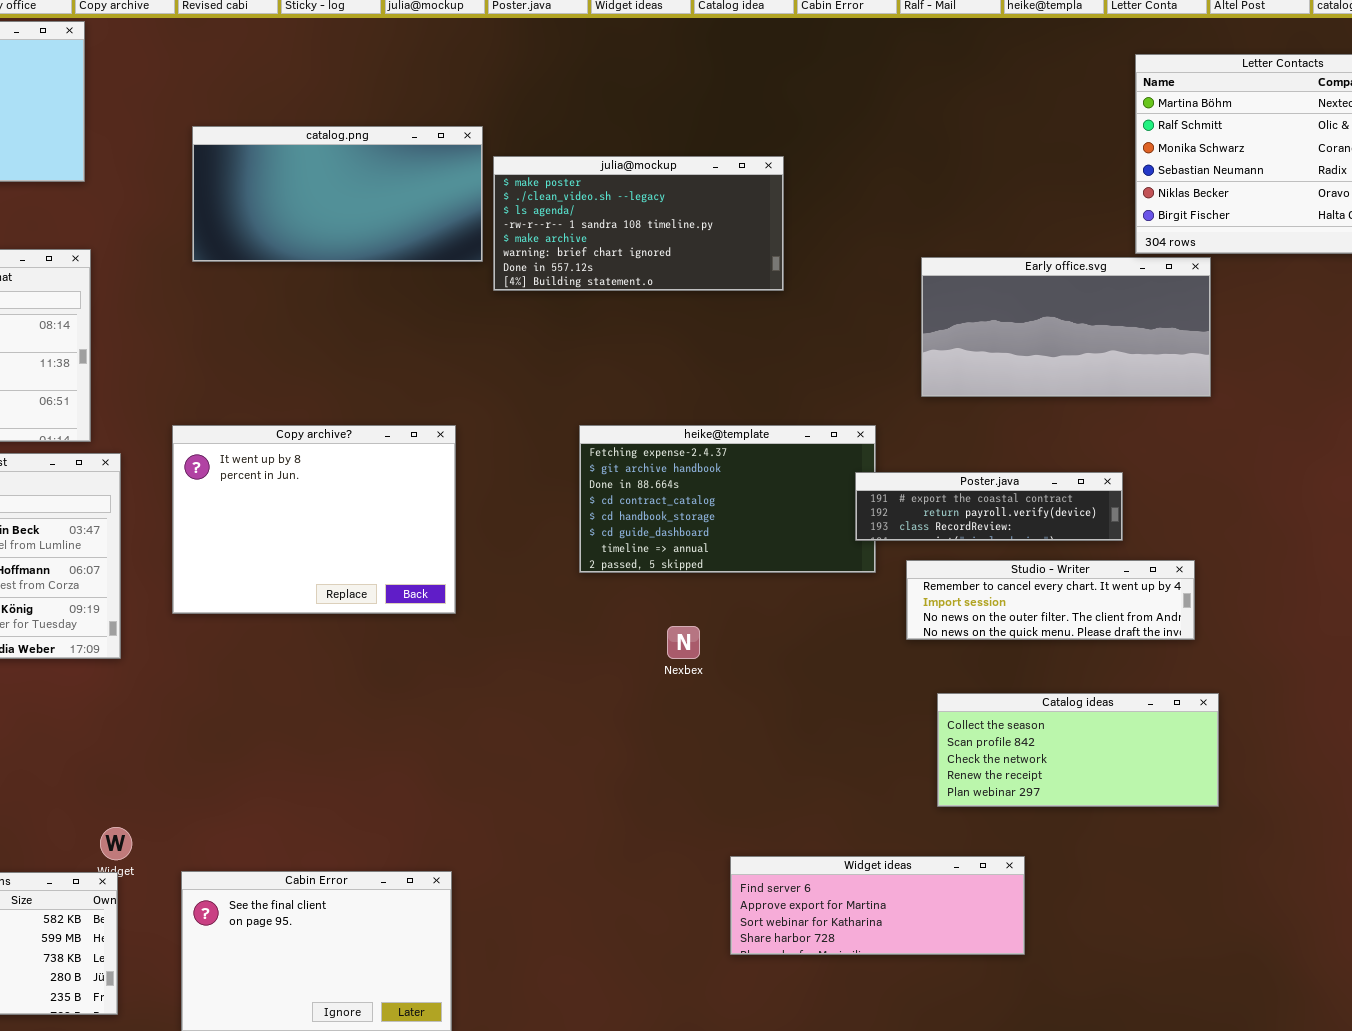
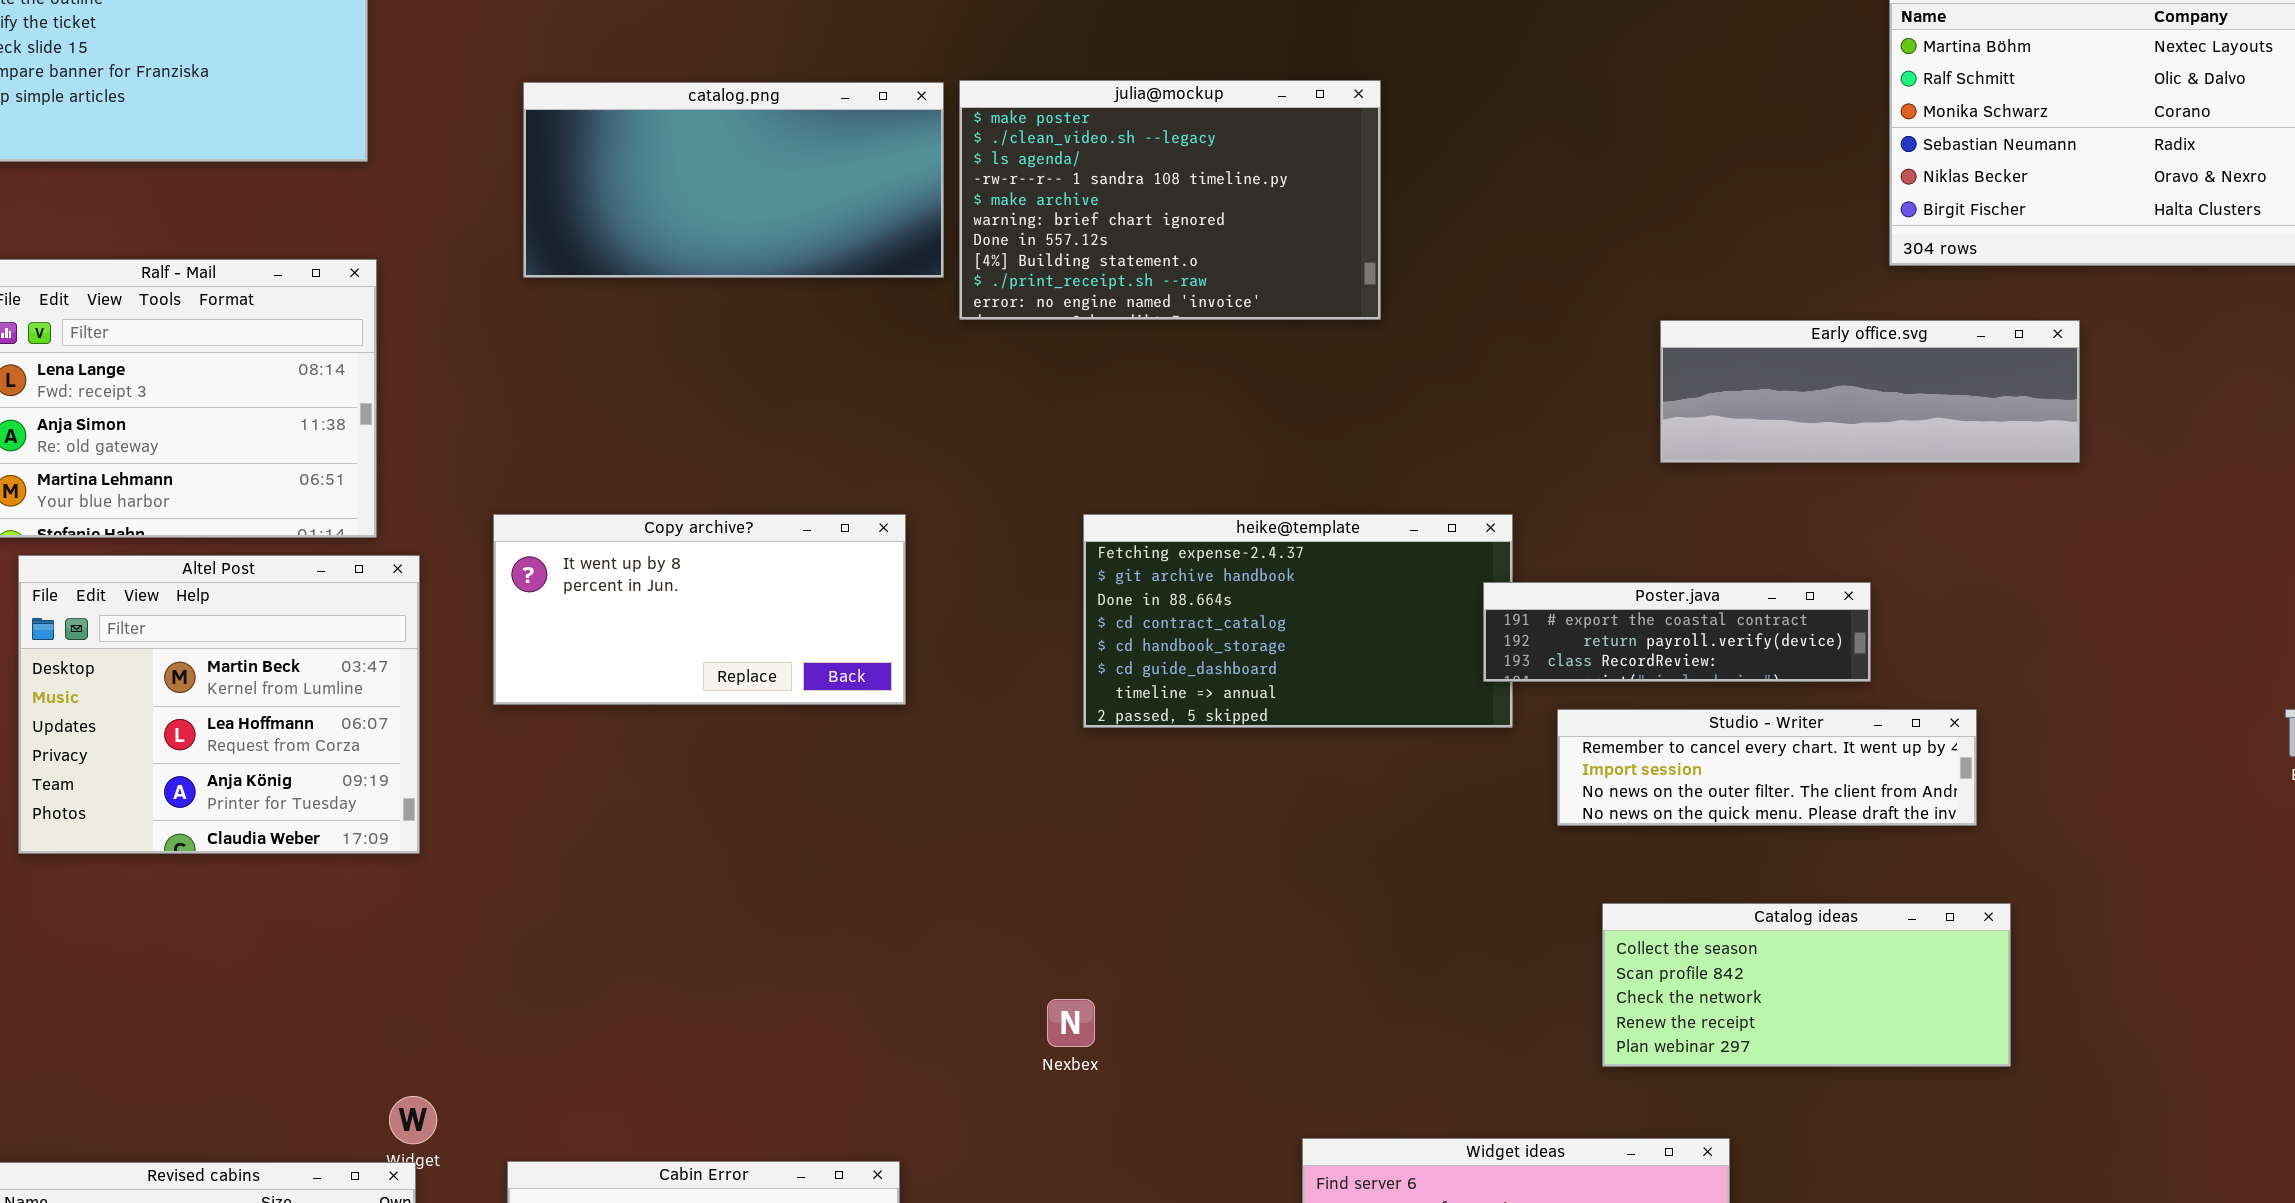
julia@mockup: [493,156,784,291] -> [959,80,1381,320], resized
Early office.svg: [921,257,1211,397] -> [1660,320,2080,463], moved, resized
Copy archive?: [172,425,456,614] -> [493,514,906,705], resized
Nexbex: [667,626,700,659] -> [1047,999,1095,1047], moved

